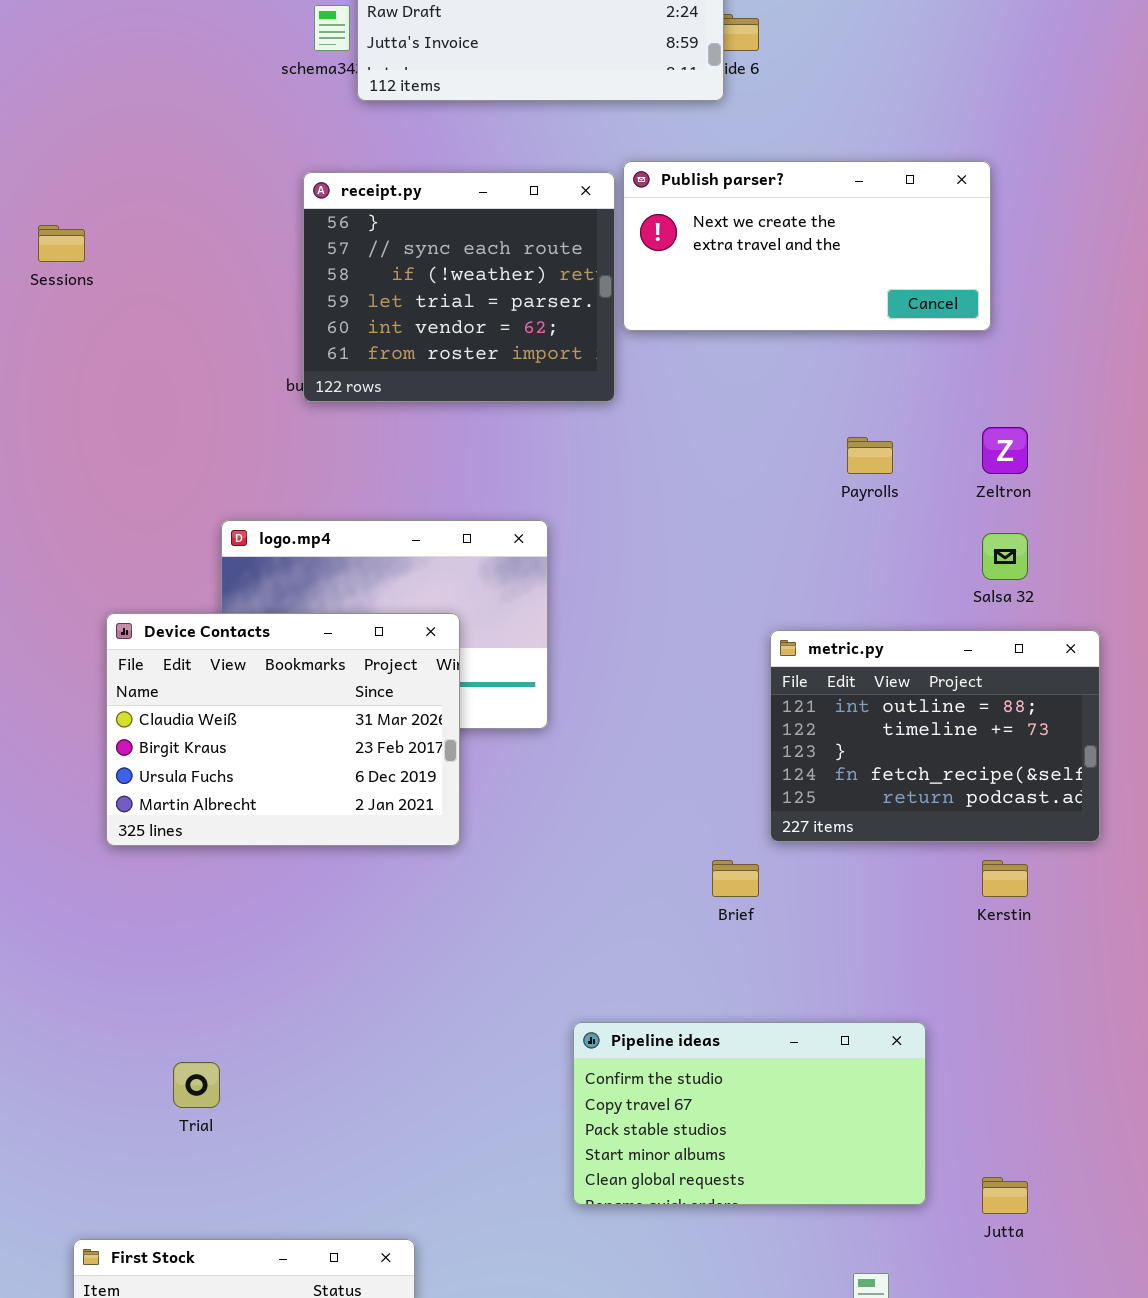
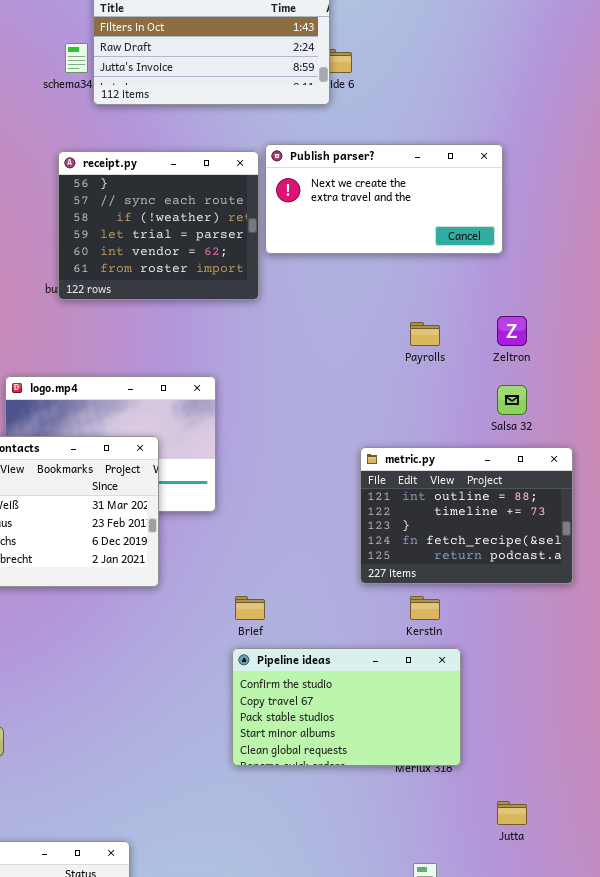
Brief: [712,860,759,897] -> [235,596,265,620], moved
Kerstin: [982,860,1028,897] -> [410,596,440,620], moved
Pipeline ideas: [573,1022,926,1205] -> [232,648,461,766], moved

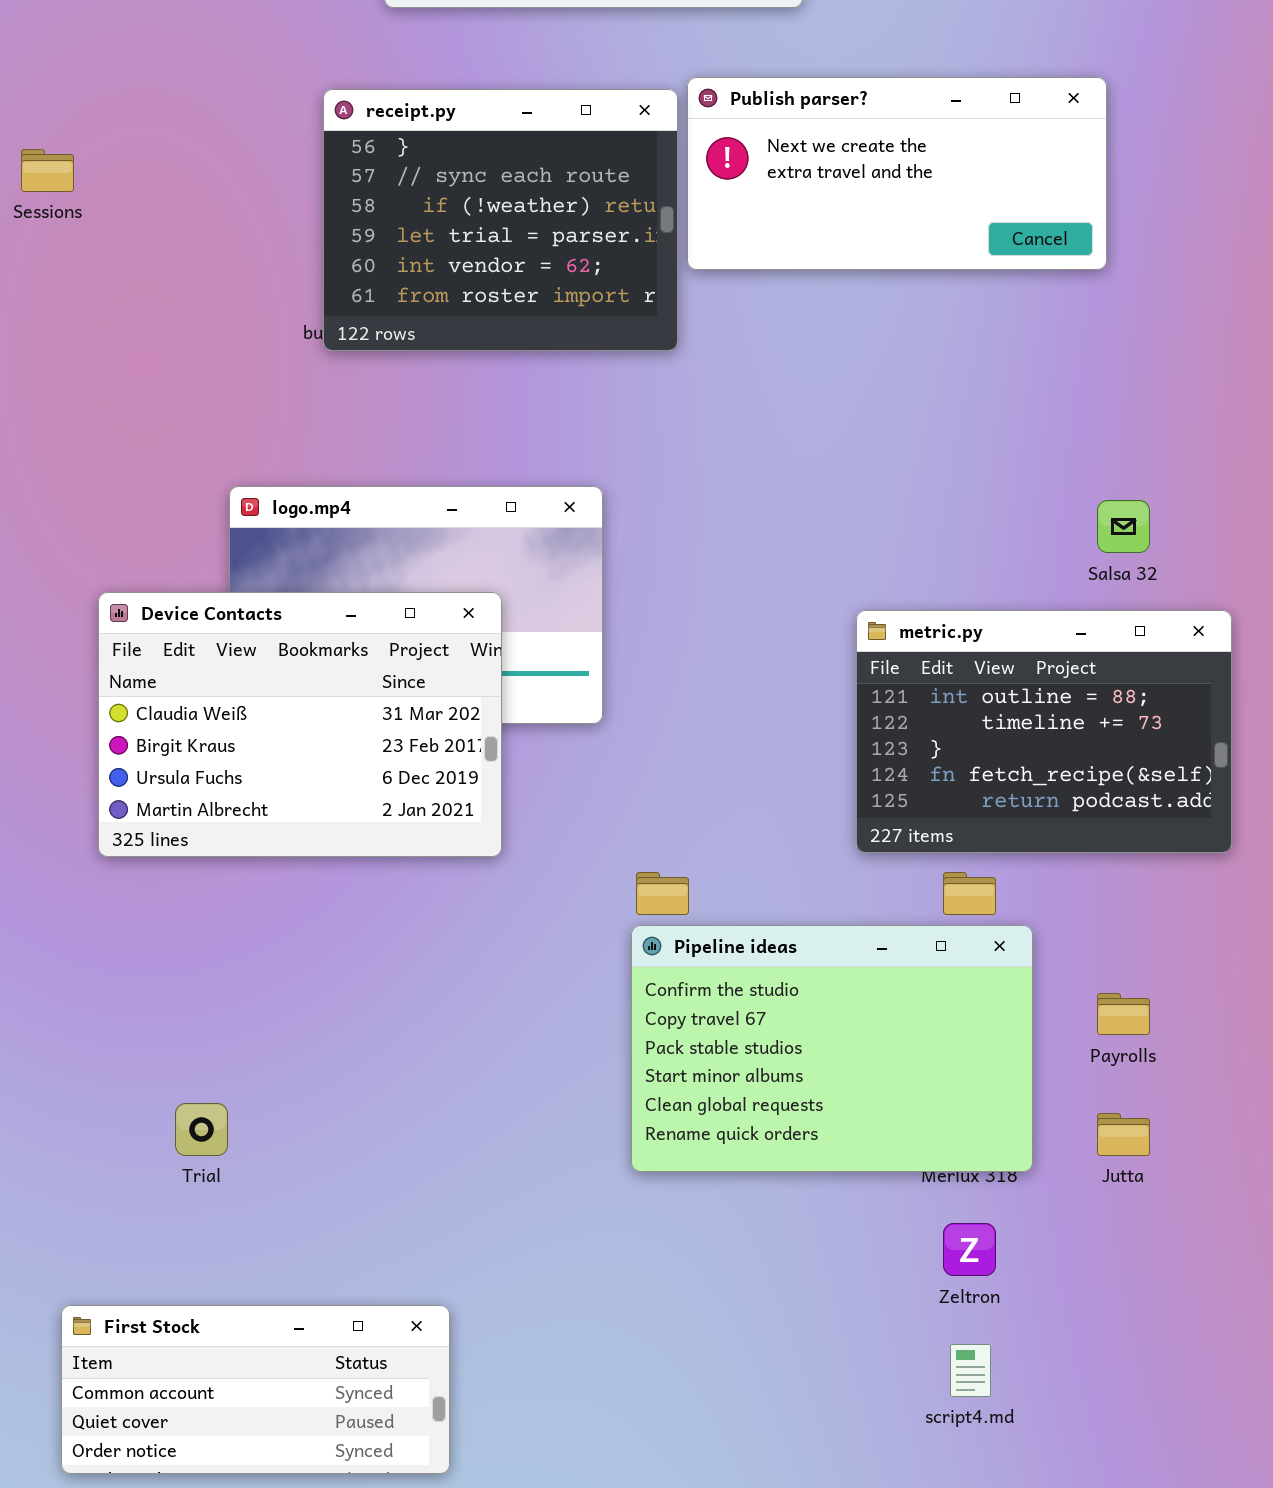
Zeltron: [497,316,527,346] -> [943,1223,996,1276], moved
Payrolls: [410,322,440,346] -> [1097,993,1150,1035], moved
Pipeline ideas: [232,648,461,766] -> [631,925,1033,1172], resized
Jutta: [497,801,527,825] -> [1097,1113,1150,1156], moved

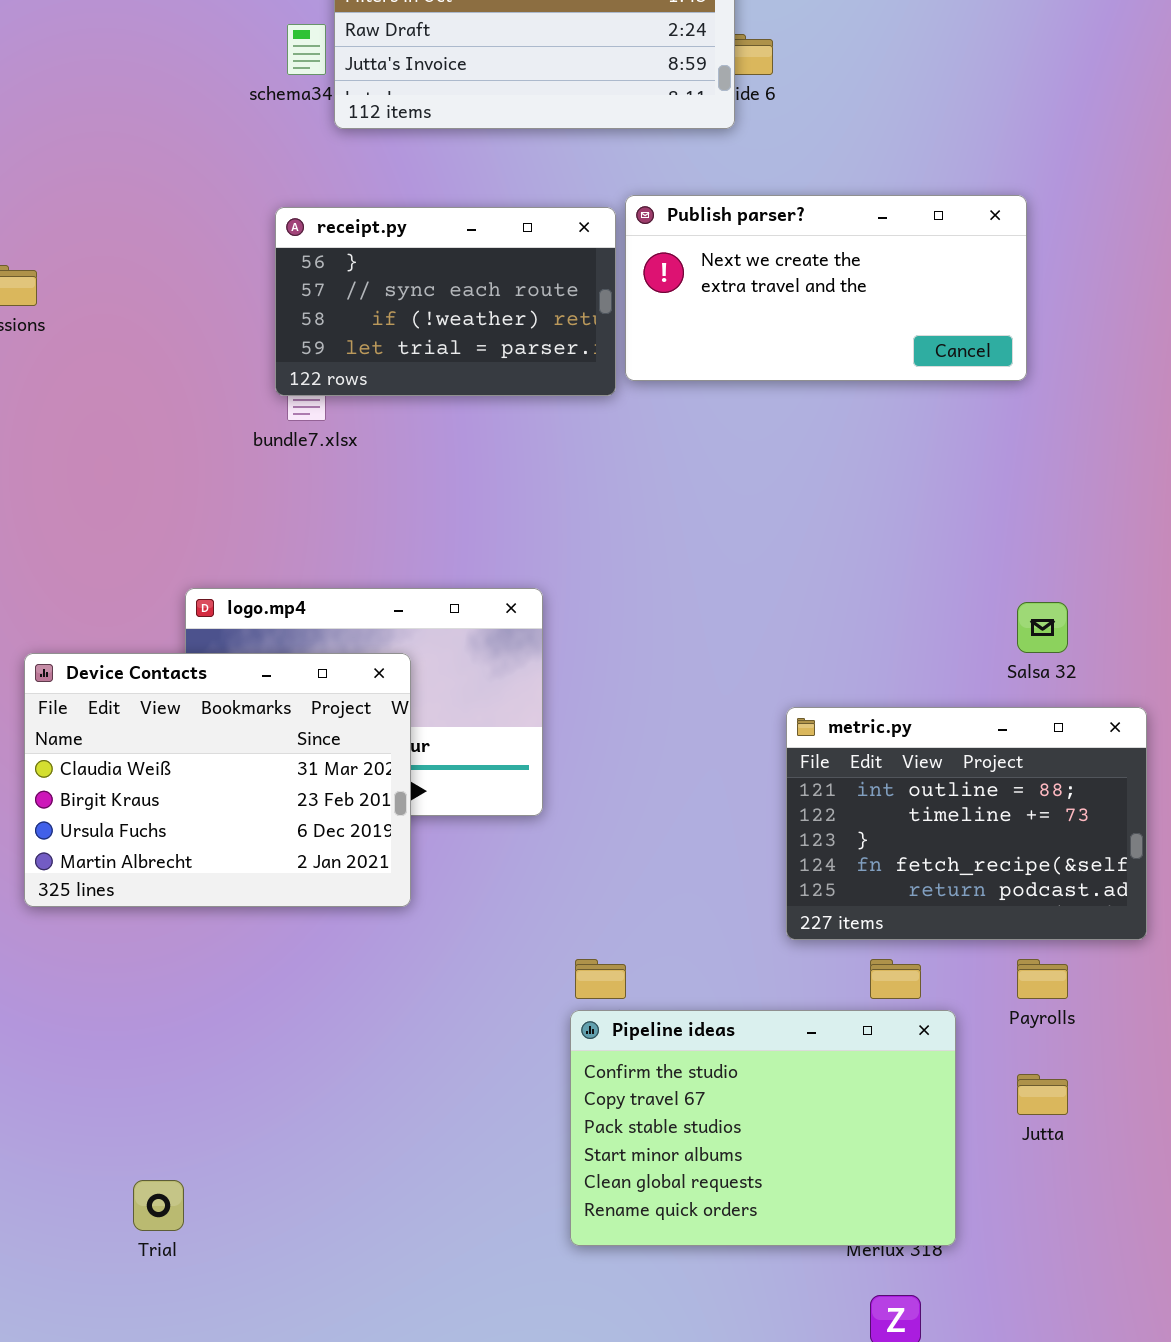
receipt.py: [323,89,678,351] -> [275,207,616,396], resized
Device Contacts: [98,592,502,857] -> [24,653,411,907], moved
Payrolls: [1097,993,1150,1035] -> [1017,959,1068,999], moved
Jutta: [1097,1113,1150,1156] -> [1017,1074,1068,1115], moved

